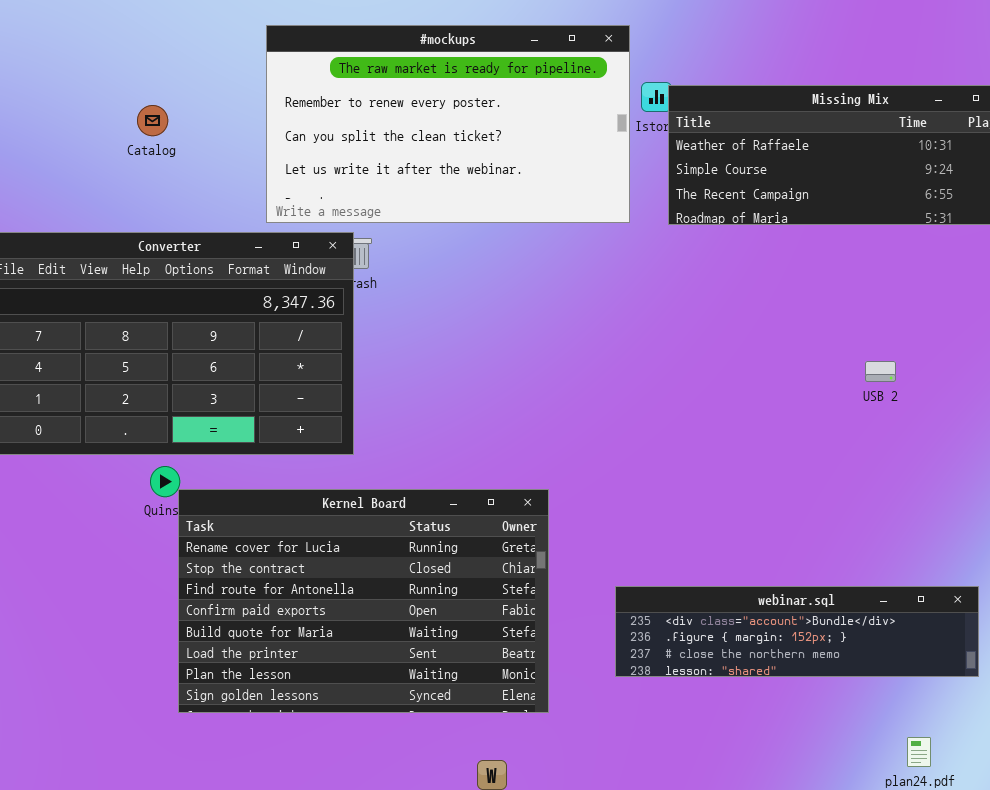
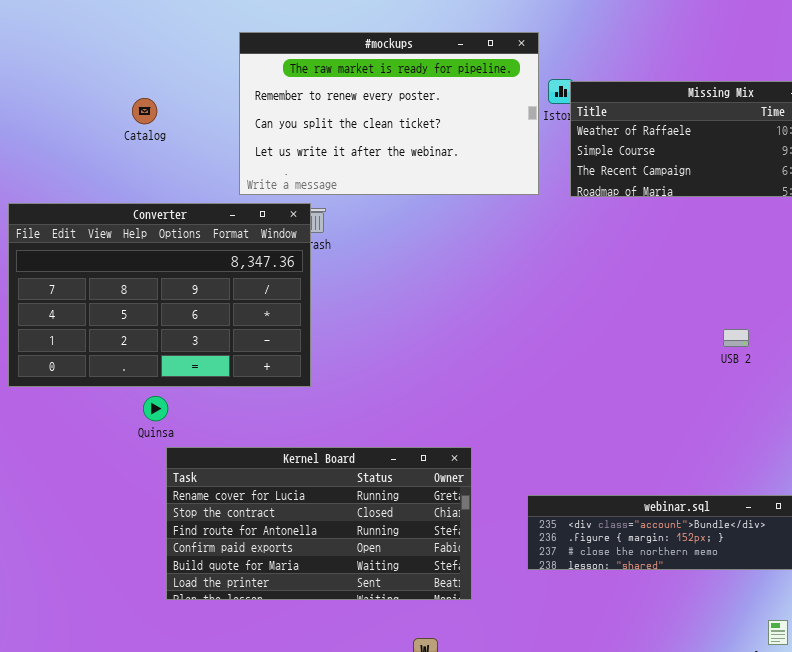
USB 2: [865,361,896,382] -> [723,329,749,347], moved
Kernel Board: [178,489,549,713] -> [166,447,472,600], resized

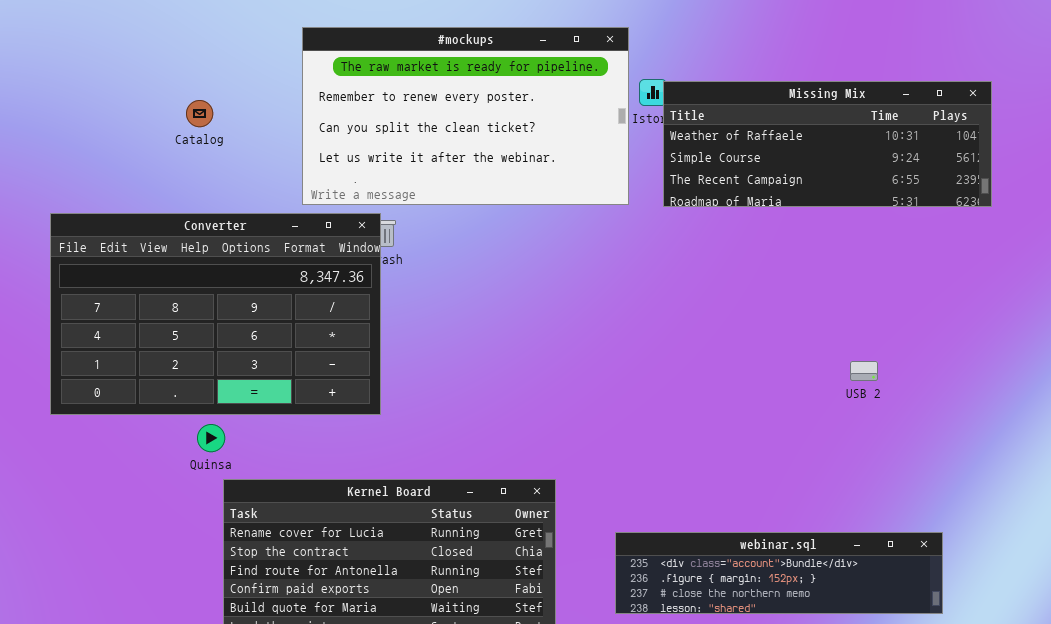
USB 2: [723,329,749,347] -> [850,361,878,381], moved

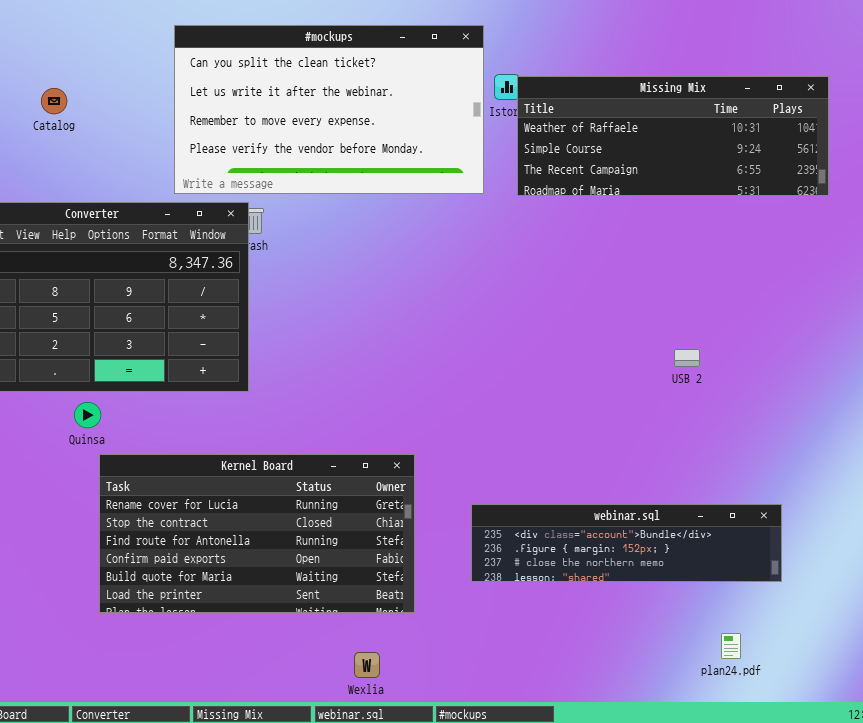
#mockups: [302,27,629,205] -> [174,25,484,194], scrolled down 2 rows
Catalog: [186,100,213,127] -> [41,88,67,114], moved
USB 2: [850,361,878,381] -> [674,349,700,367], moved

